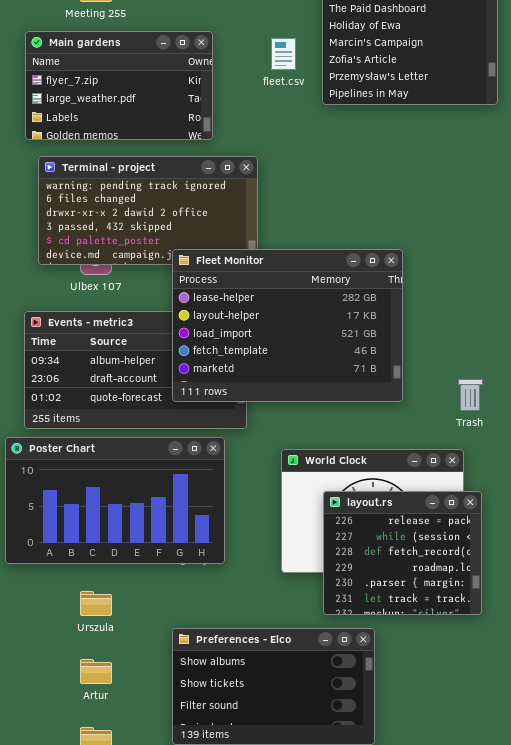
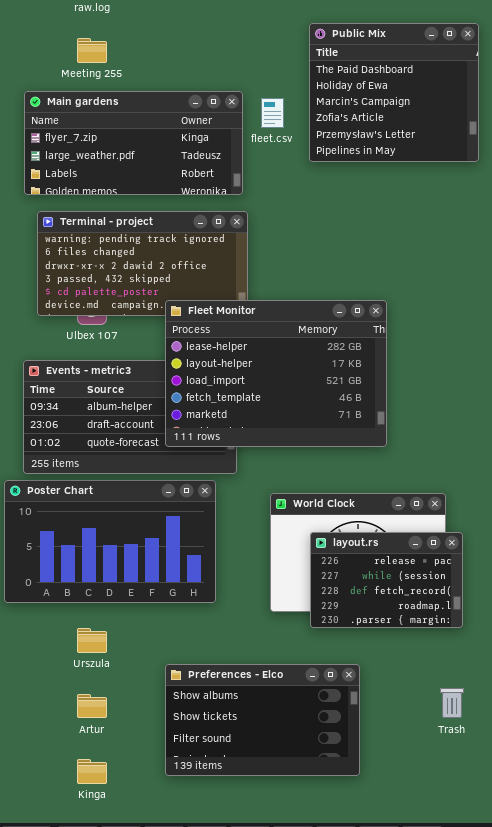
Main gardens: [25,31,213,140] -> [24,91,243,195], resized
Trash: [458,379,483,411] -> [440,688,464,718], moved
layout.rs: [323,491,482,615] -> [310,532,463,628], resized

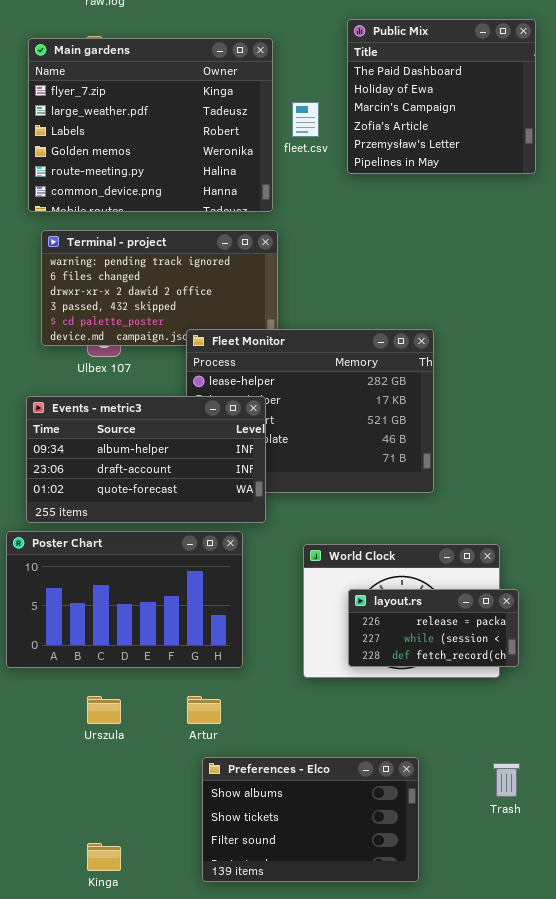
Main gardens: [24,91,243,195] -> [28,38,273,212], resized
Events - metric3: [23,360,237,474] -> [26,396,266,523], raised
layout.rs: [310,532,463,628] -> [348,589,519,667], resized
Preferences - Elco: [165,664,360,776] -> [202,757,419,882], moved
Artur: [77,694,107,718] -> [187,696,221,724], moved

